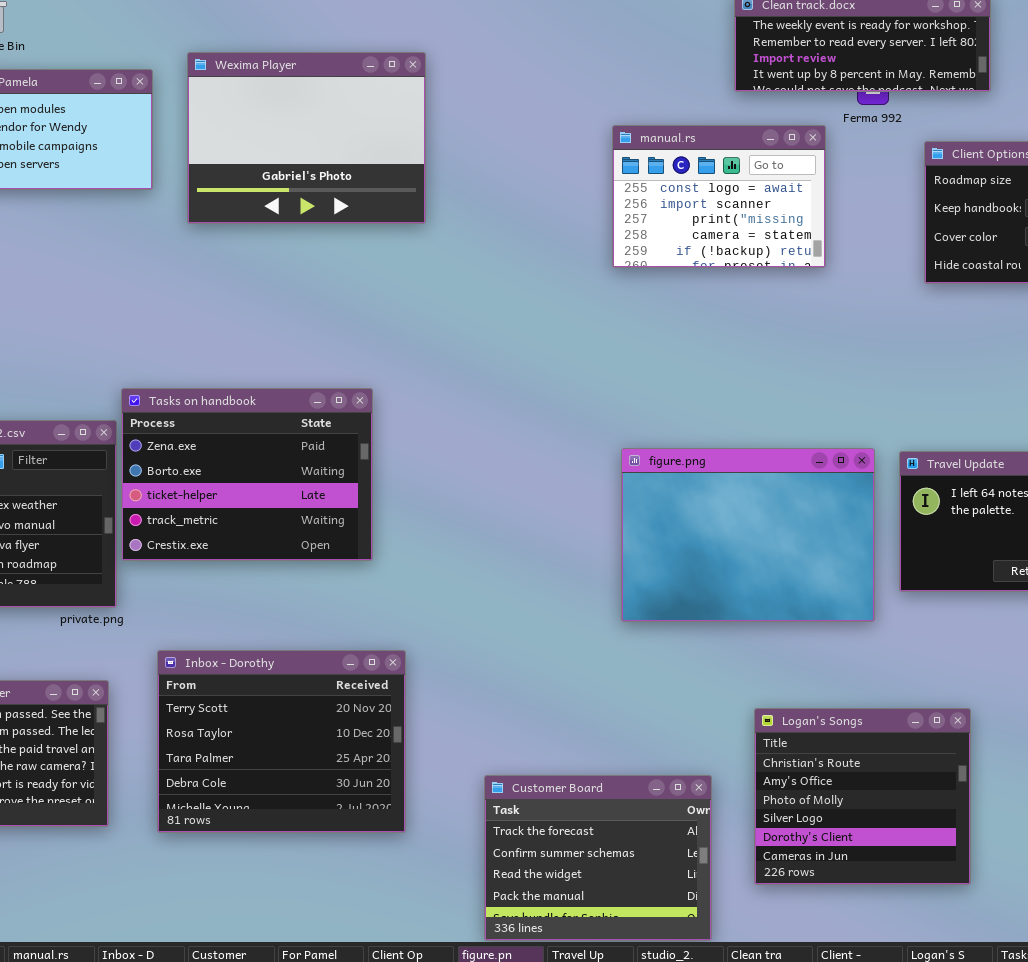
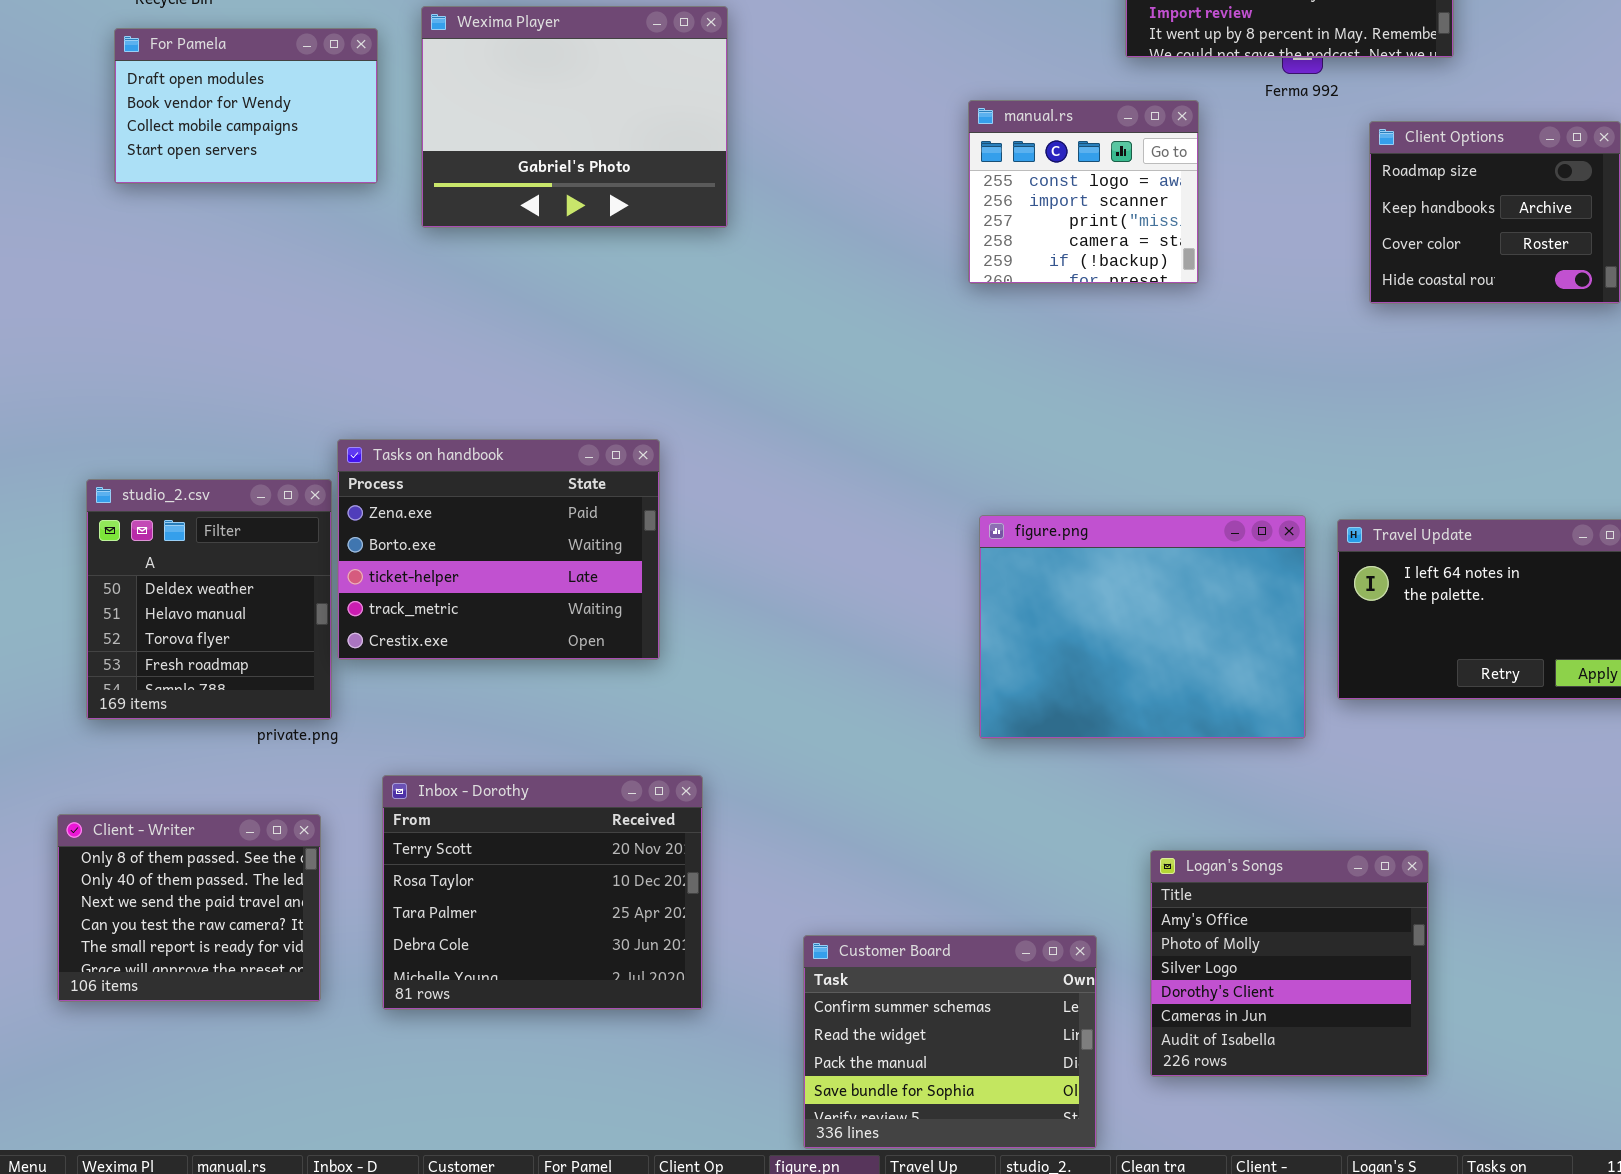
manual.rs: [612,125,826,268] -> [968,100,1199,284], resized
Logan's Songs: [754,708,971,885] -> [1150,850,1429,1077], scrolled down 1 row
Customer Board: [484,775,712,941] -> [803,935,1097,1149], scrolled down 1 row

